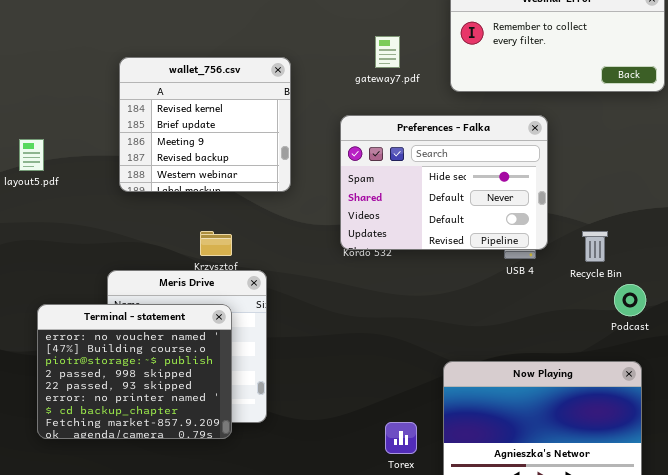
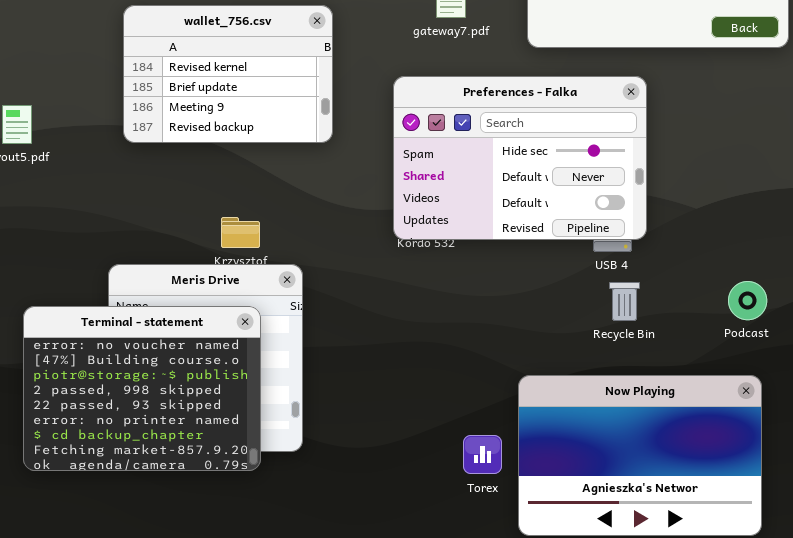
wallet_756.csv: [119,57,291,192] -> [123,5,333,143], resized
Recycle Bin: [582,231,608,262] -> [609,282,640,321], moved
Torex: [385,422,417,454] -> [463,435,502,474], moved

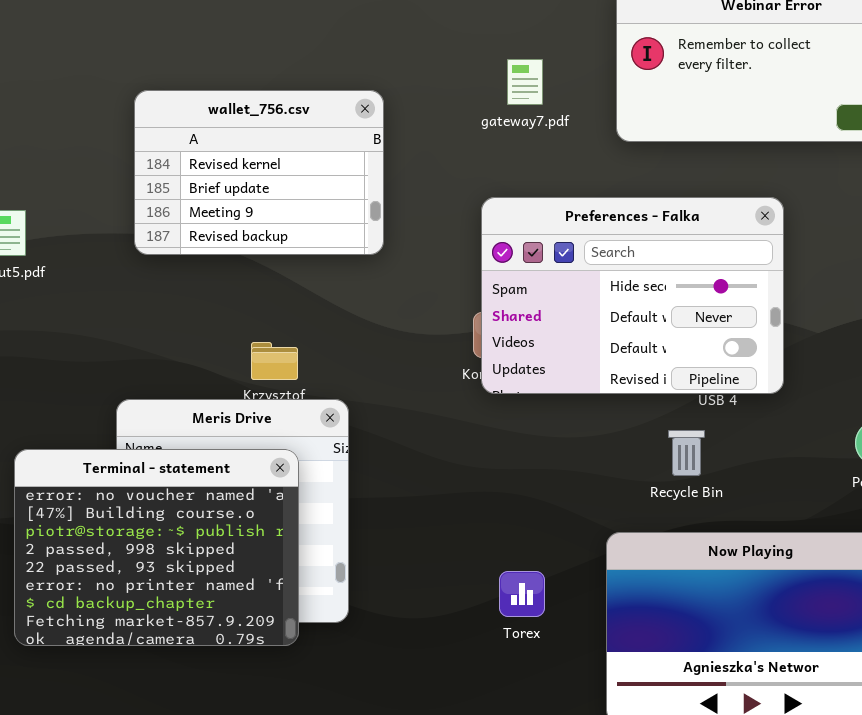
Preferences - Falka: [393,76,647,240] -> [481,197,784,394], moved
Recycle Bin: [609,282,640,321] -> [668,430,705,476], moved
Torex: [463,435,502,474] -> [499,571,545,617], moved

